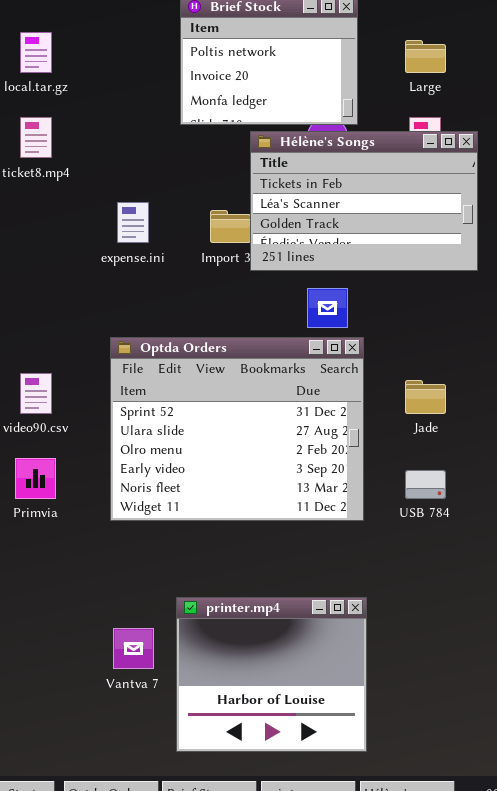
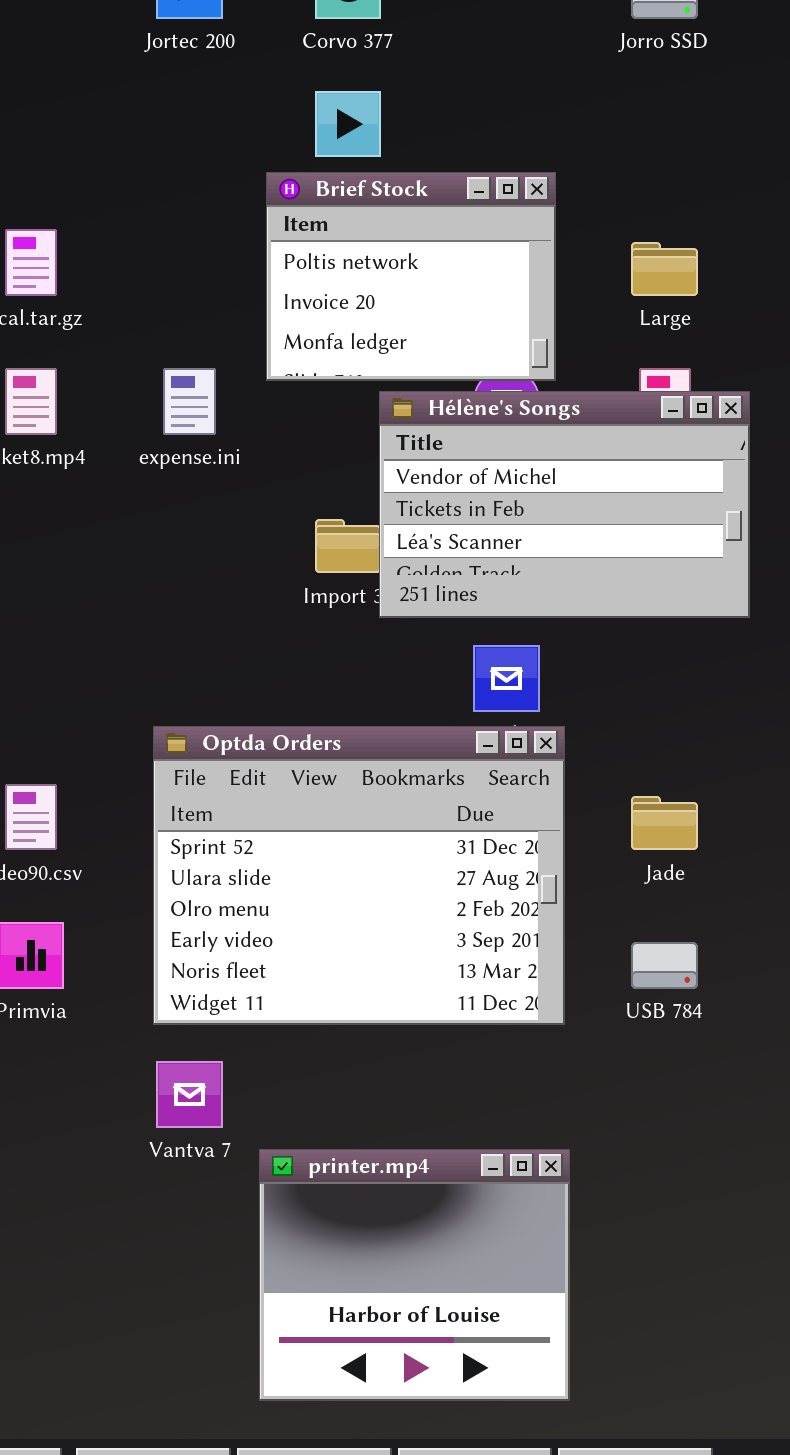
Hélène's Songs: [250,131,478,271] -> [379,391,750,618], scrolled up 1 row
expense.ini: [117,202,149,243] -> [163,368,216,435], moved
Vantva 7: [113,628,154,669] -> [156,1061,223,1128], moved

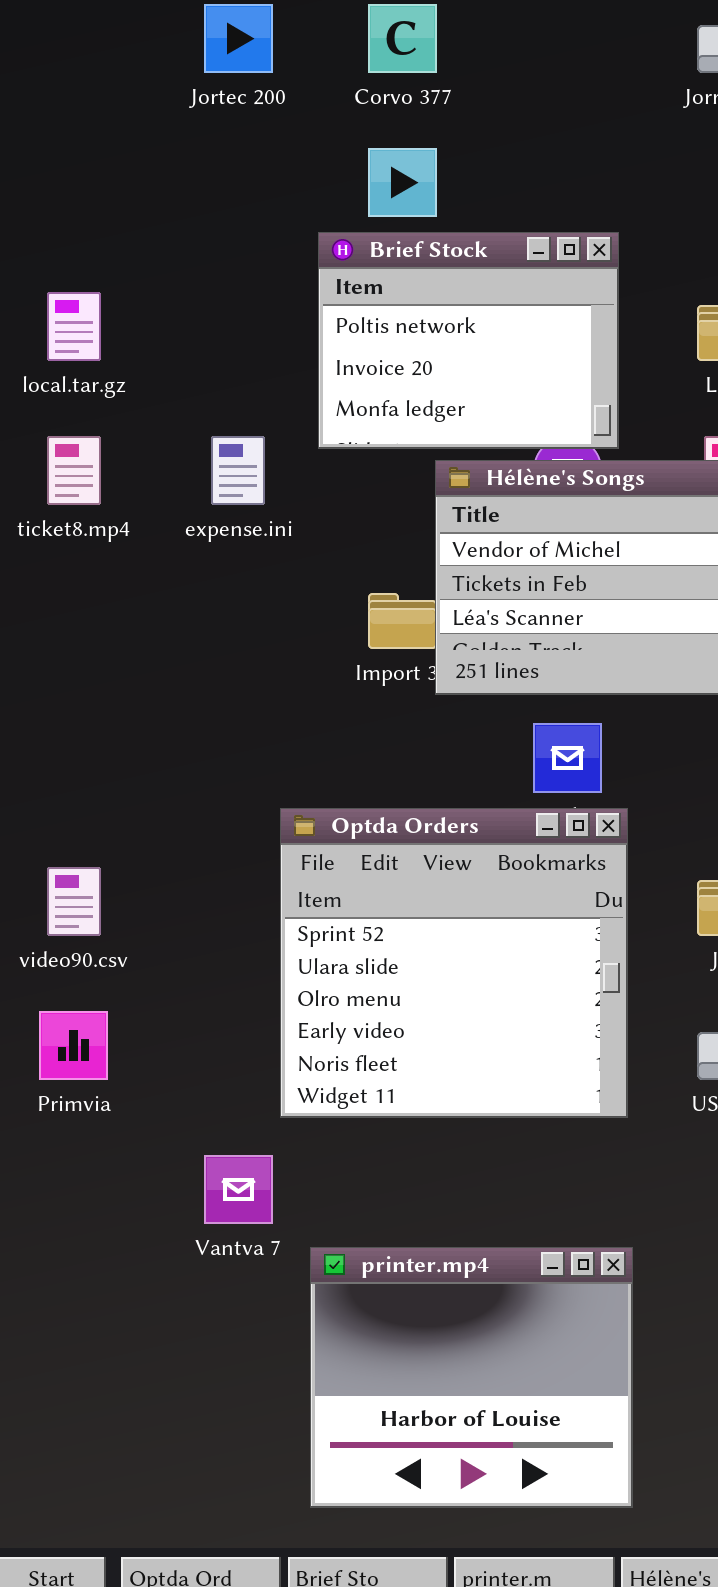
Optda Orders: [153,726,565,1025] -> [280,808,628,1118], resized

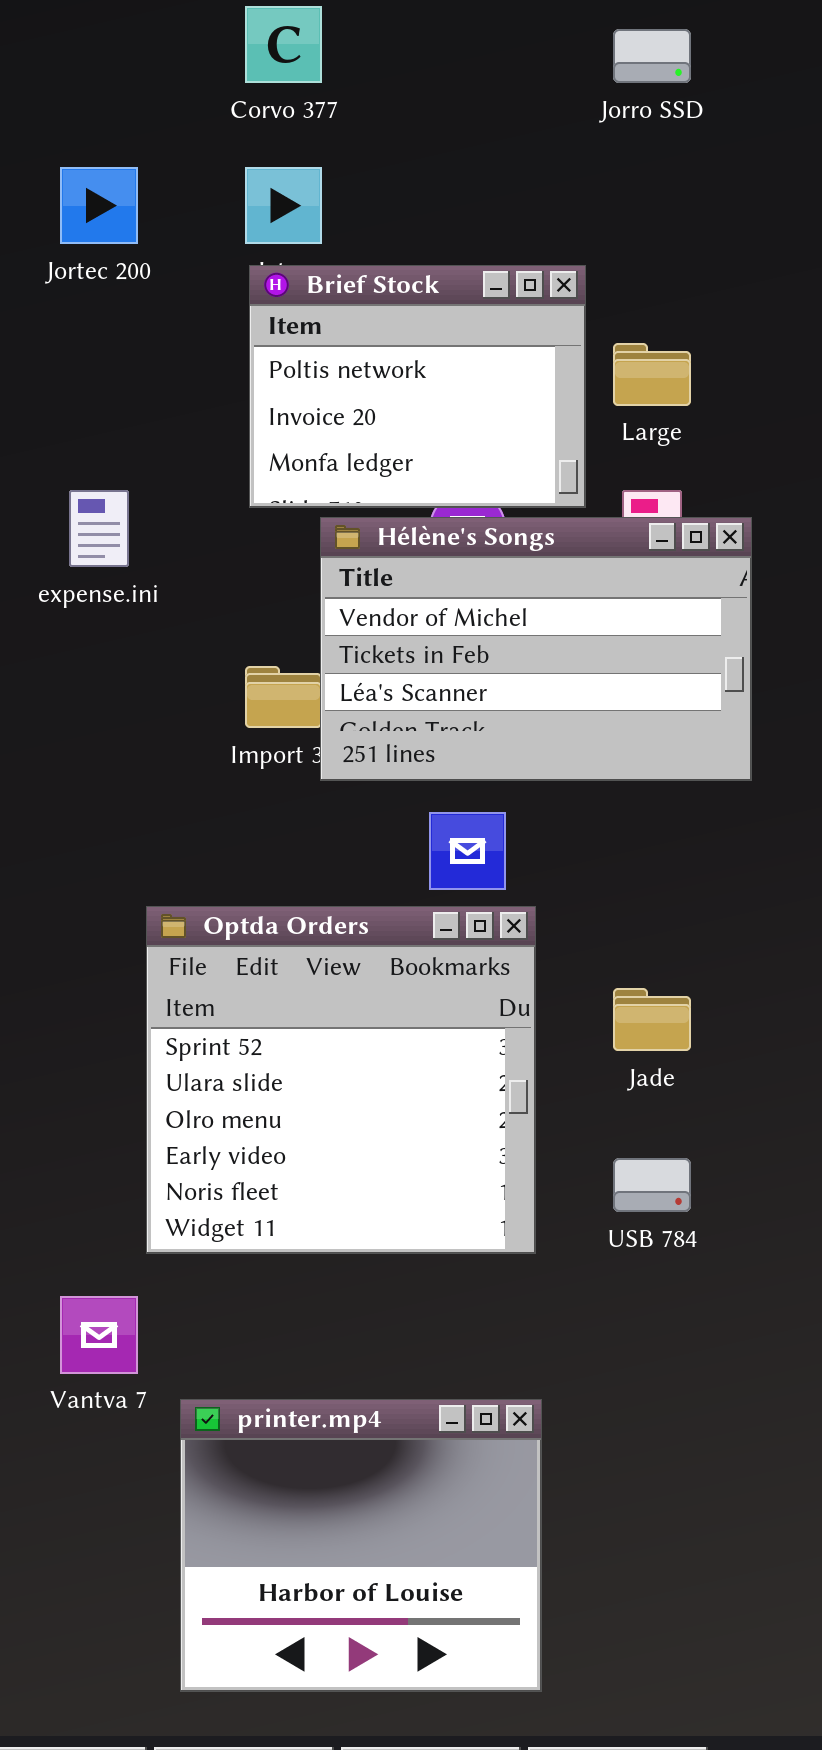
Jortec 200: [204,4,273,73] -> [60,167,138,244], moved
Brief Stock: [318,232,619,449] -> [249,265,586,508], moved

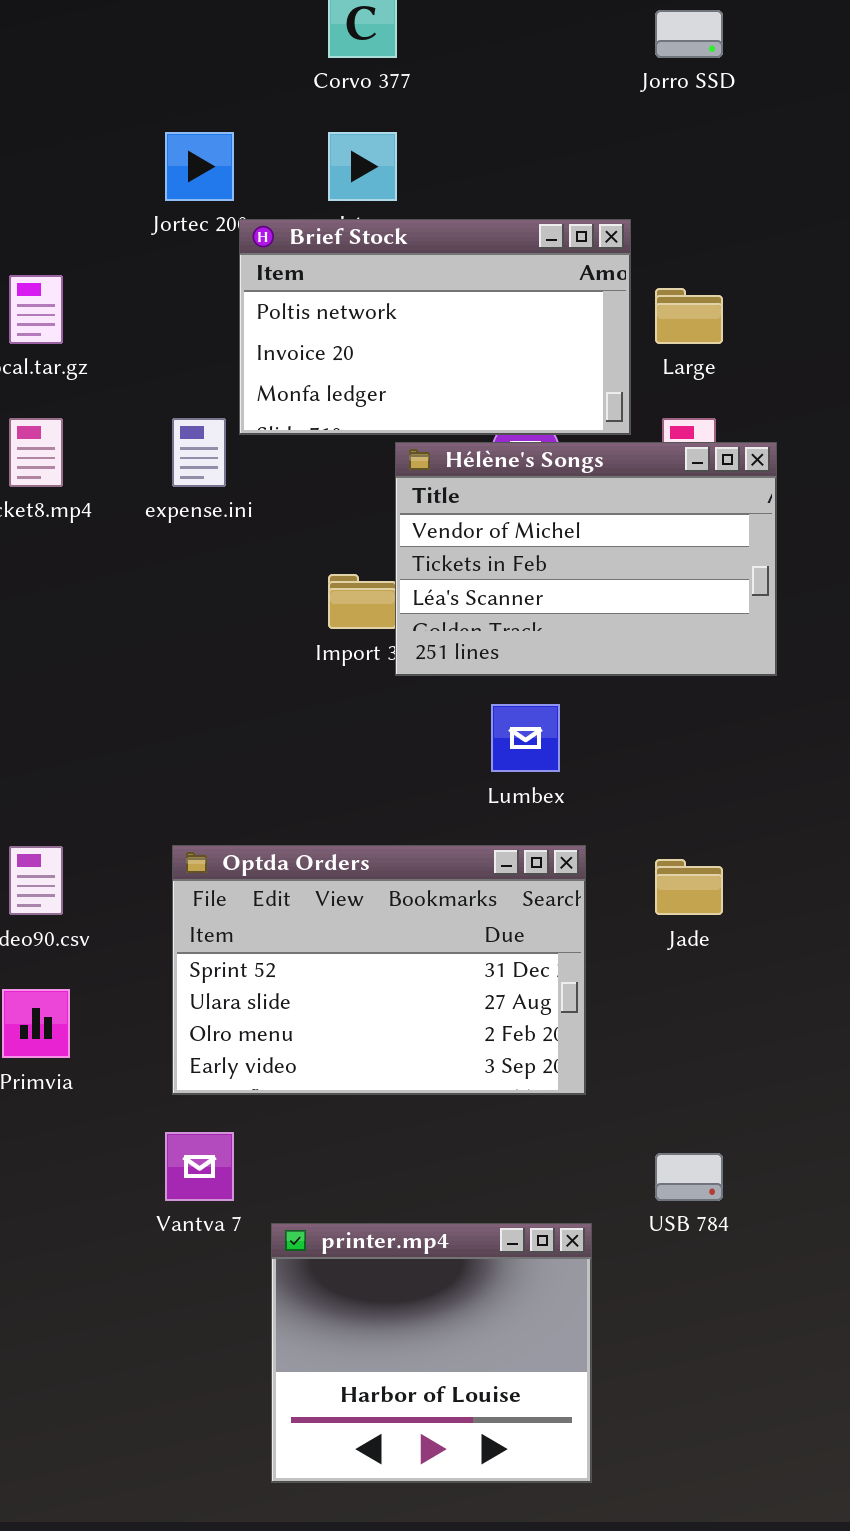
Brief Stock: [249,265,586,508] -> [239,219,631,435], resized
Optda Orders: [146,906,536,1254] -> [172,845,586,1095], resized
USB 784: [613,1158,691,1212] -> [655,1153,723,1201], moved

